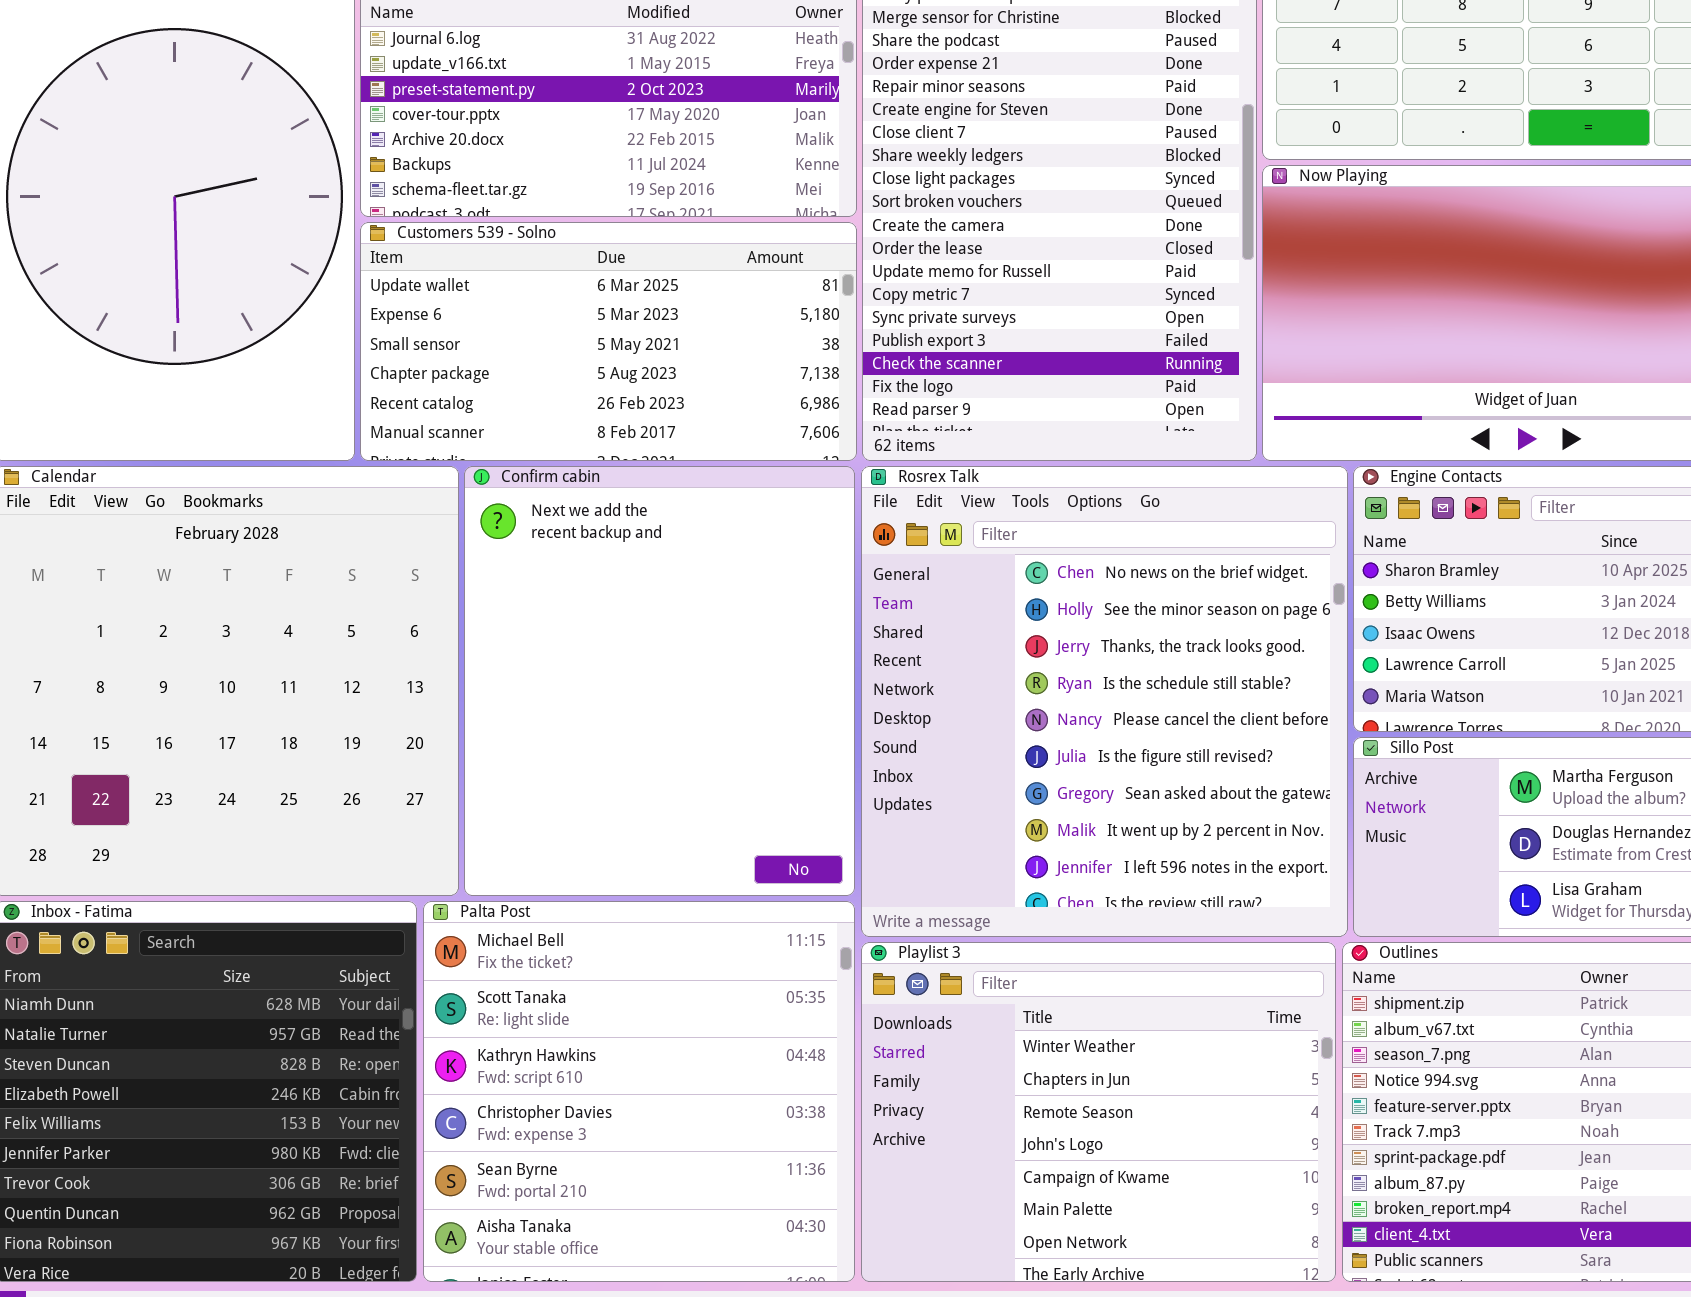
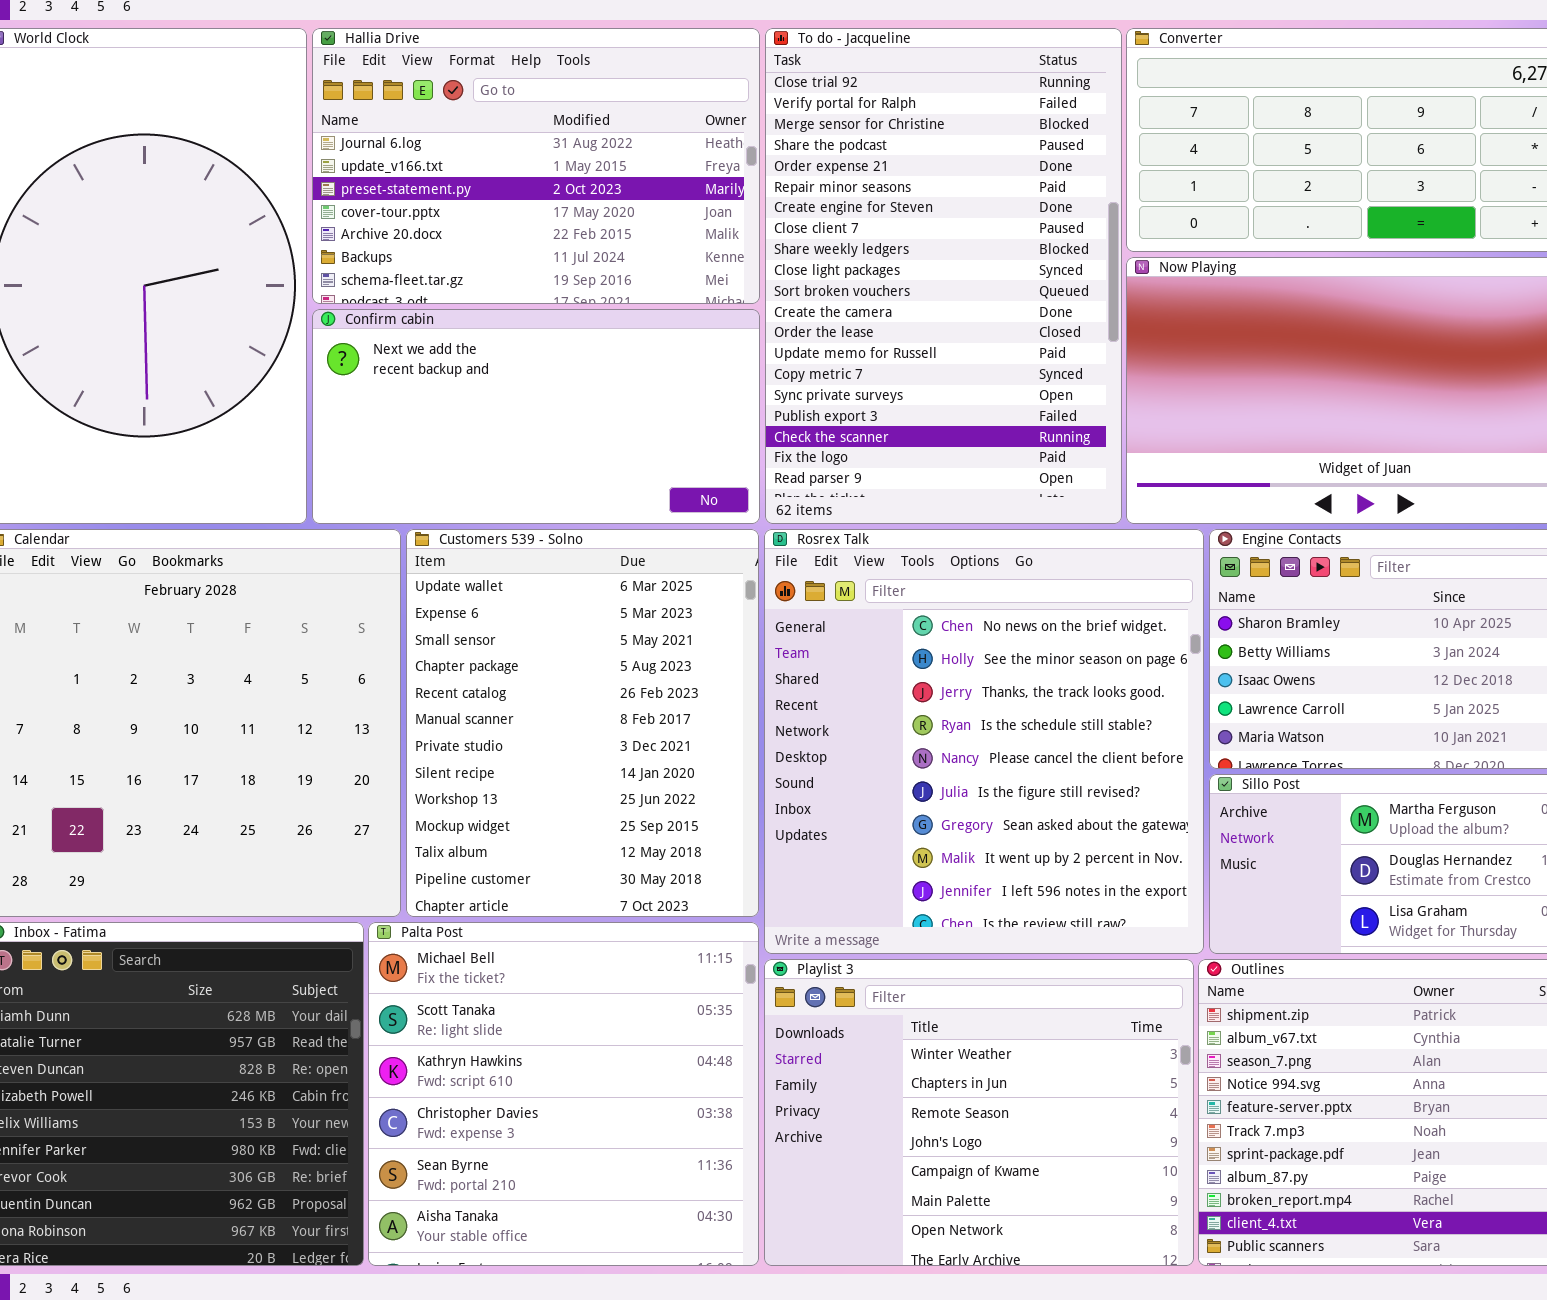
Customers 539 - Solno: [360,222,857,461] -> [406,529,759,917], moved, resized
Confirm cabin: [464,466,855,896] -> [312,309,760,524], moved, resized

